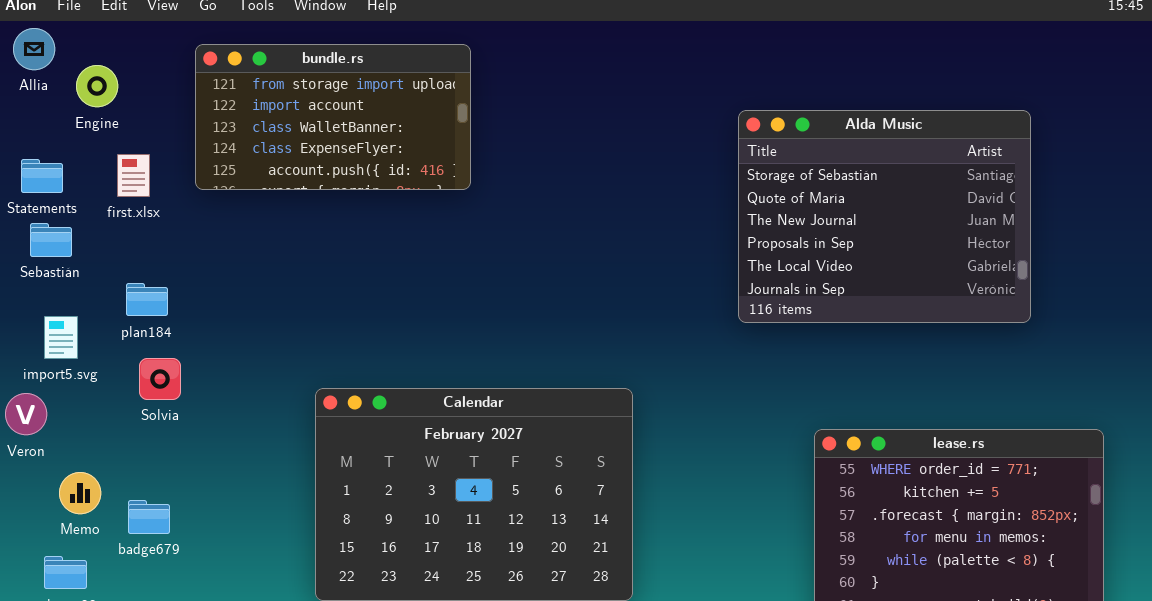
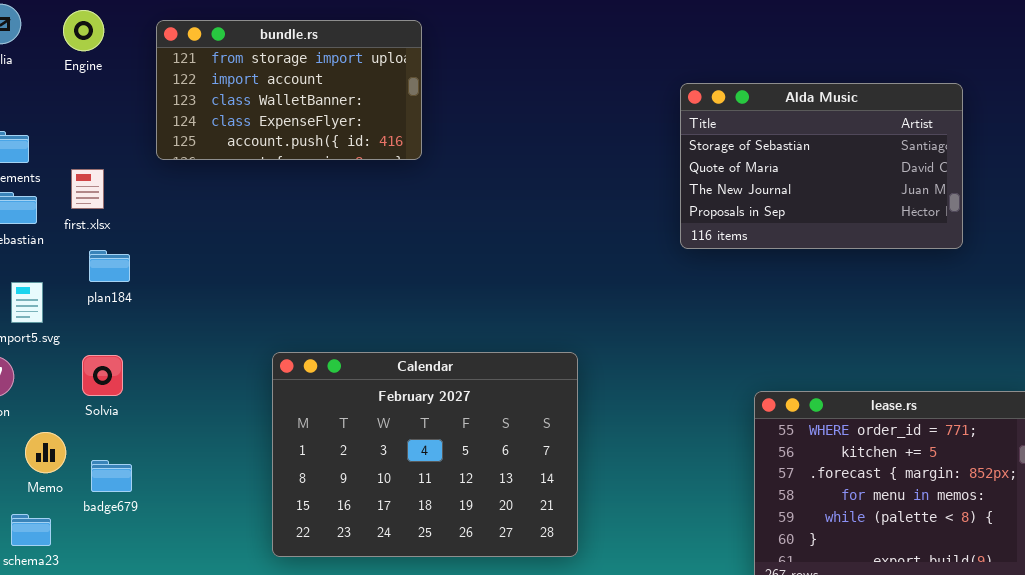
Engine: [76,65,118,107] -> [63,10,104,51], moved
Alda Music: [738,110,1031,323] -> [680,83,963,249], resized
first.xlsx: [117,154,150,197] -> [71,169,104,209], moved
Solvia: [139,358,181,400] -> [82,355,123,396], moved

